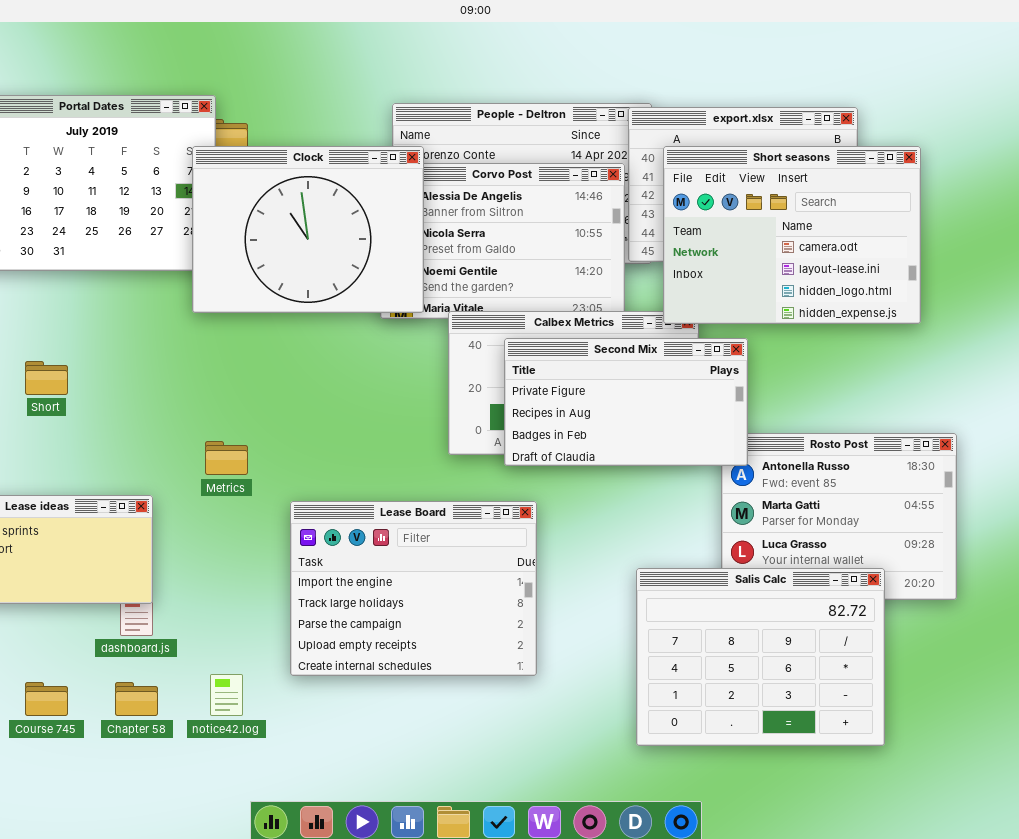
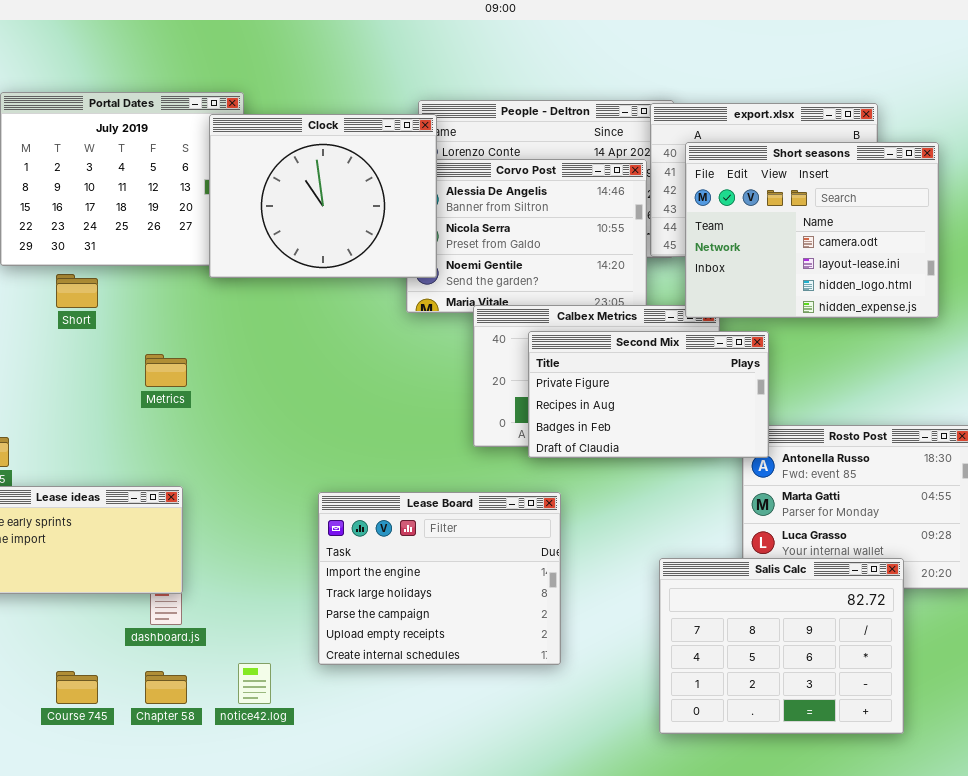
Clock: [192,146,424,313] -> [209,114,437,278], moved
Short: [25,361,68,395] -> [56,274,98,308], moved
Metrics: [205,441,248,475] -> [145,354,187,387], moved

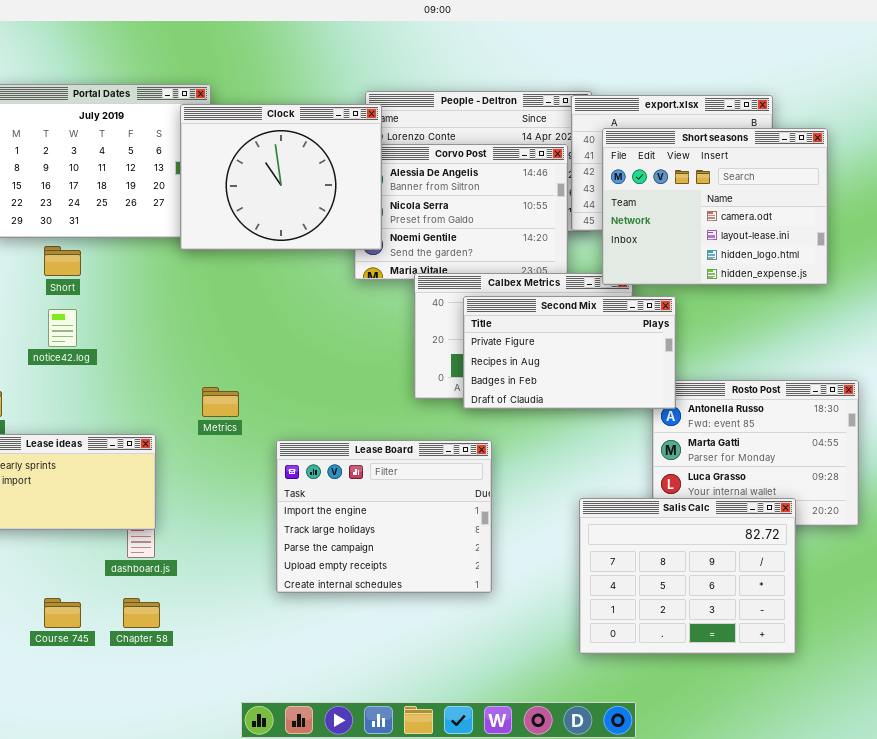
Metrics: [145,354,187,387] -> [202,387,239,417], moved
notice42.log: [238,663,271,704] -> [48,309,77,347], moved

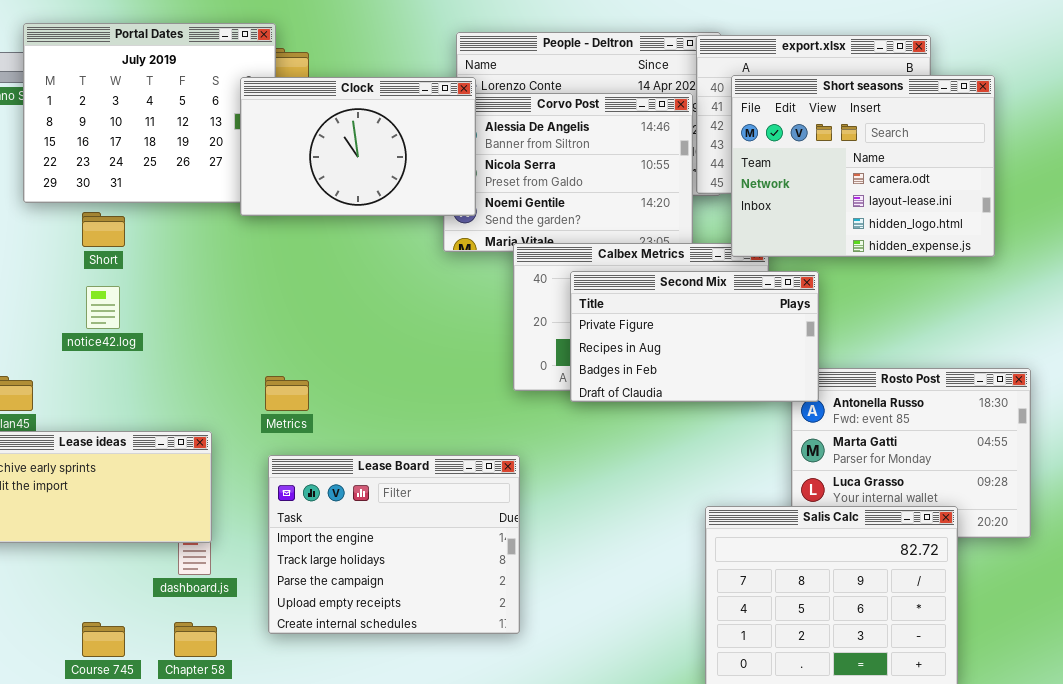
Clock: [180,104,382,250] -> [240,77,476,216], resized
Lease Board: [276,440,492,593] -> [268,455,520,634], moved

